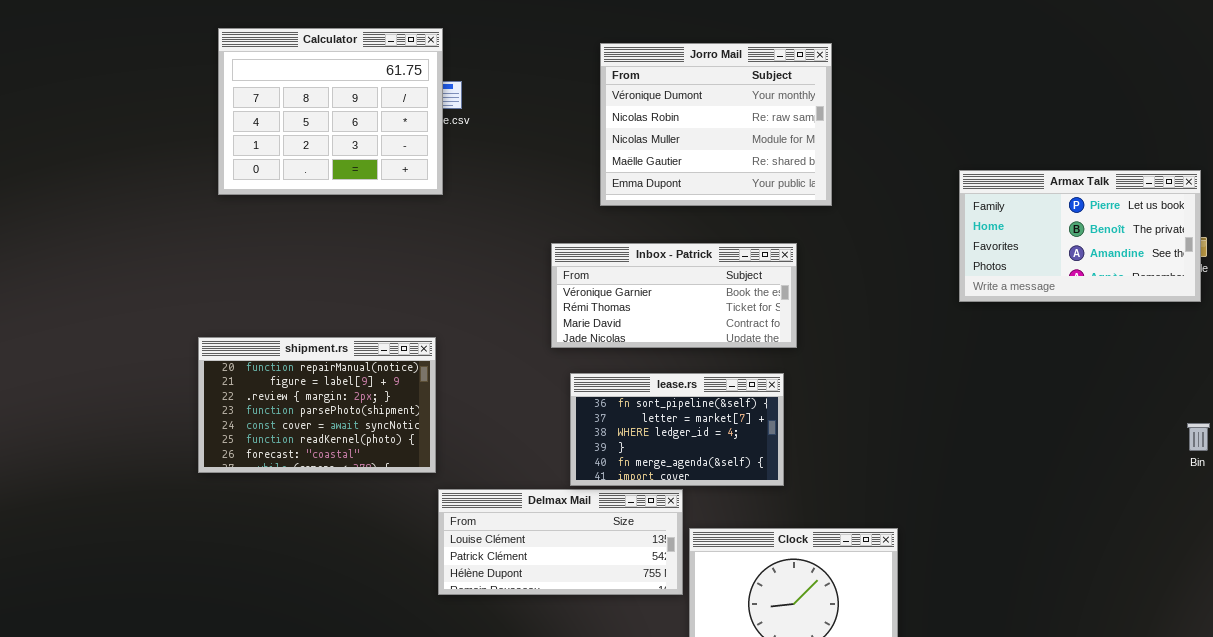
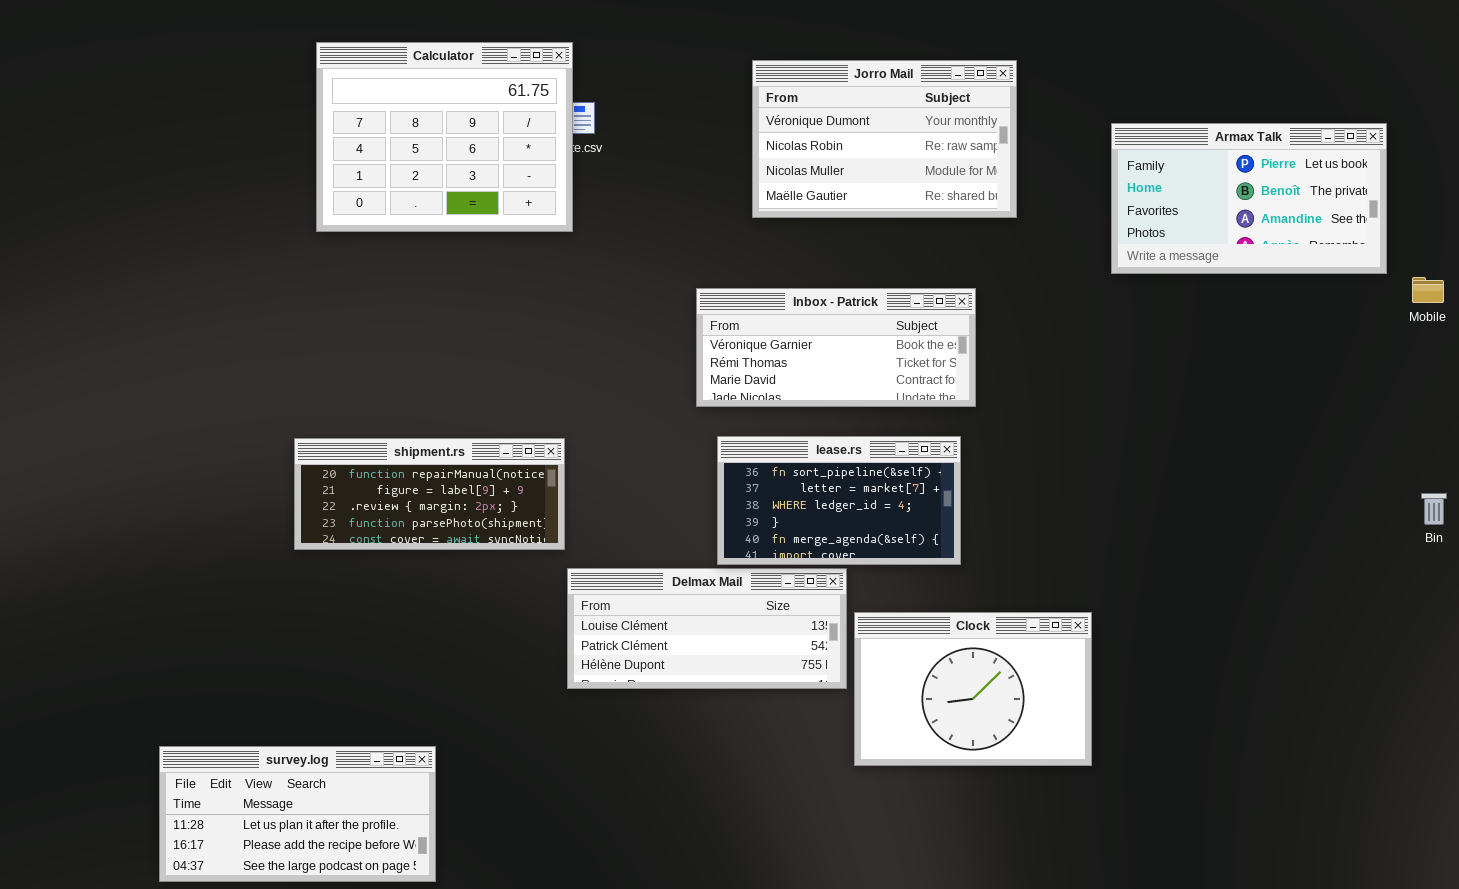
Jorro Mail: [600,43,832,206] -> [752,60,1017,218], resized
Armax Talk: [959,170,1201,302] -> [1111,123,1387,274], moved
shipment.rs: [198,337,436,473] -> [294,438,565,550], resized

